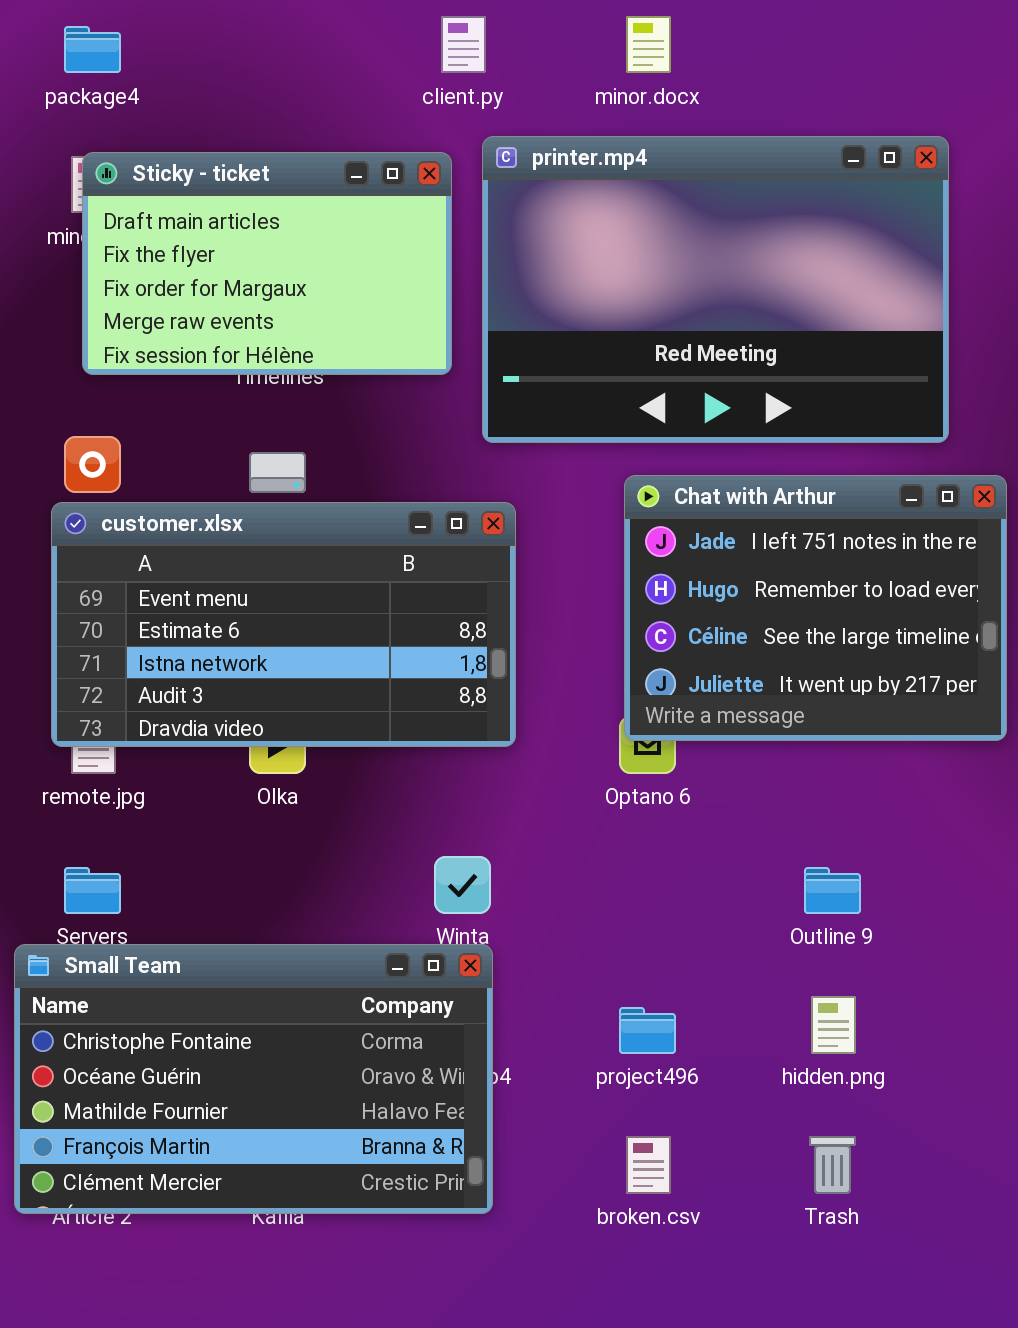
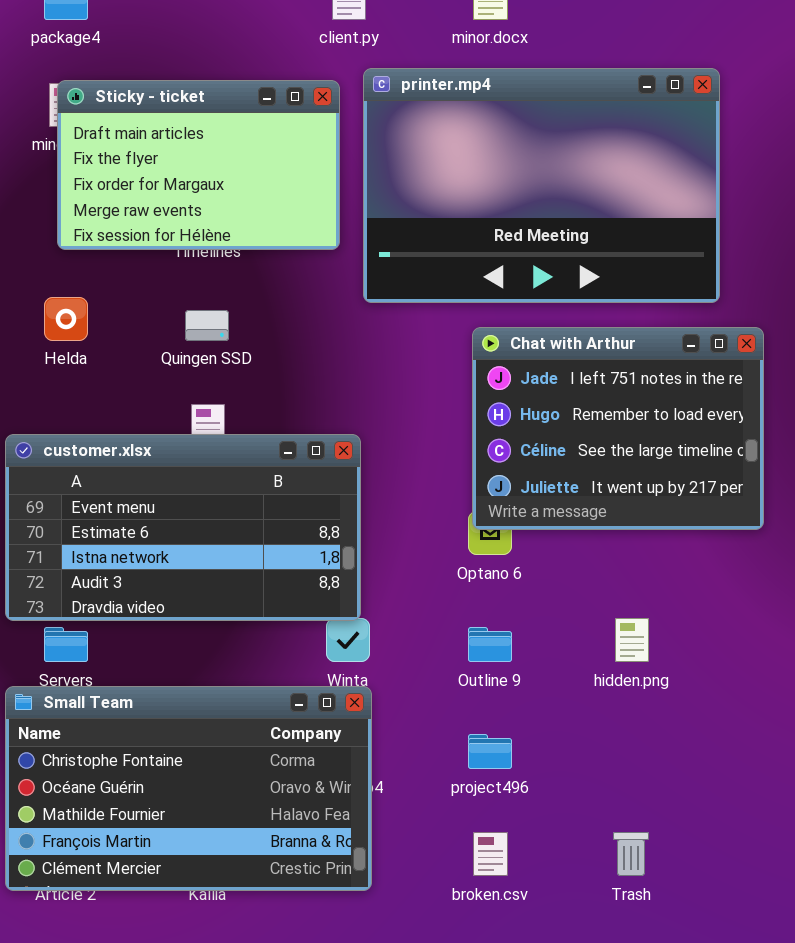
customer.xlsx: [51,502,516,747] -> [5,434,361,621], moved
Outline 9: [804,867,861,914] -> [468,627,512,662], moved
hidden.png: [811,996,856,1054] -> [615,618,649,662], moved

